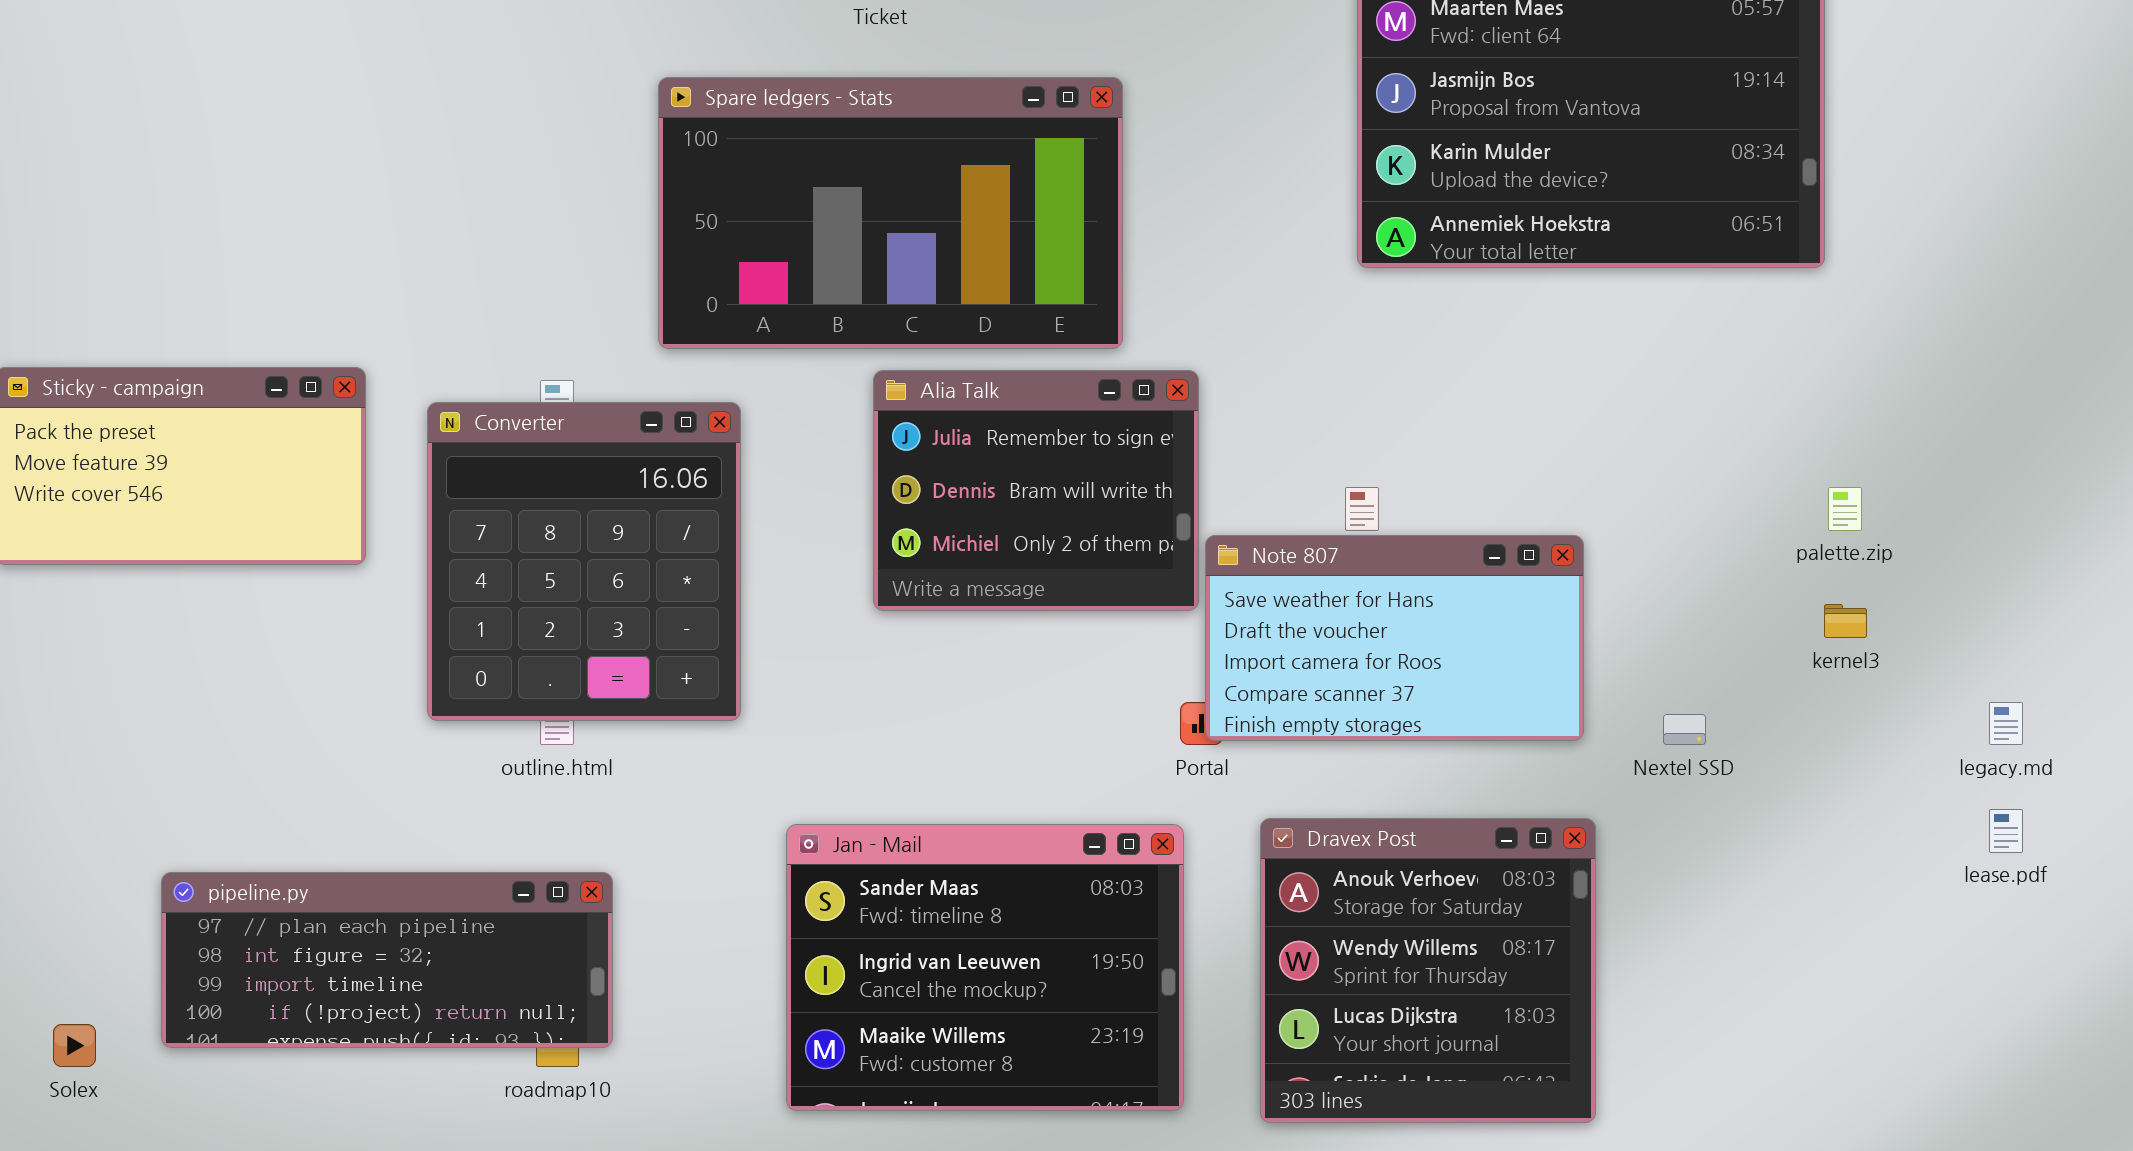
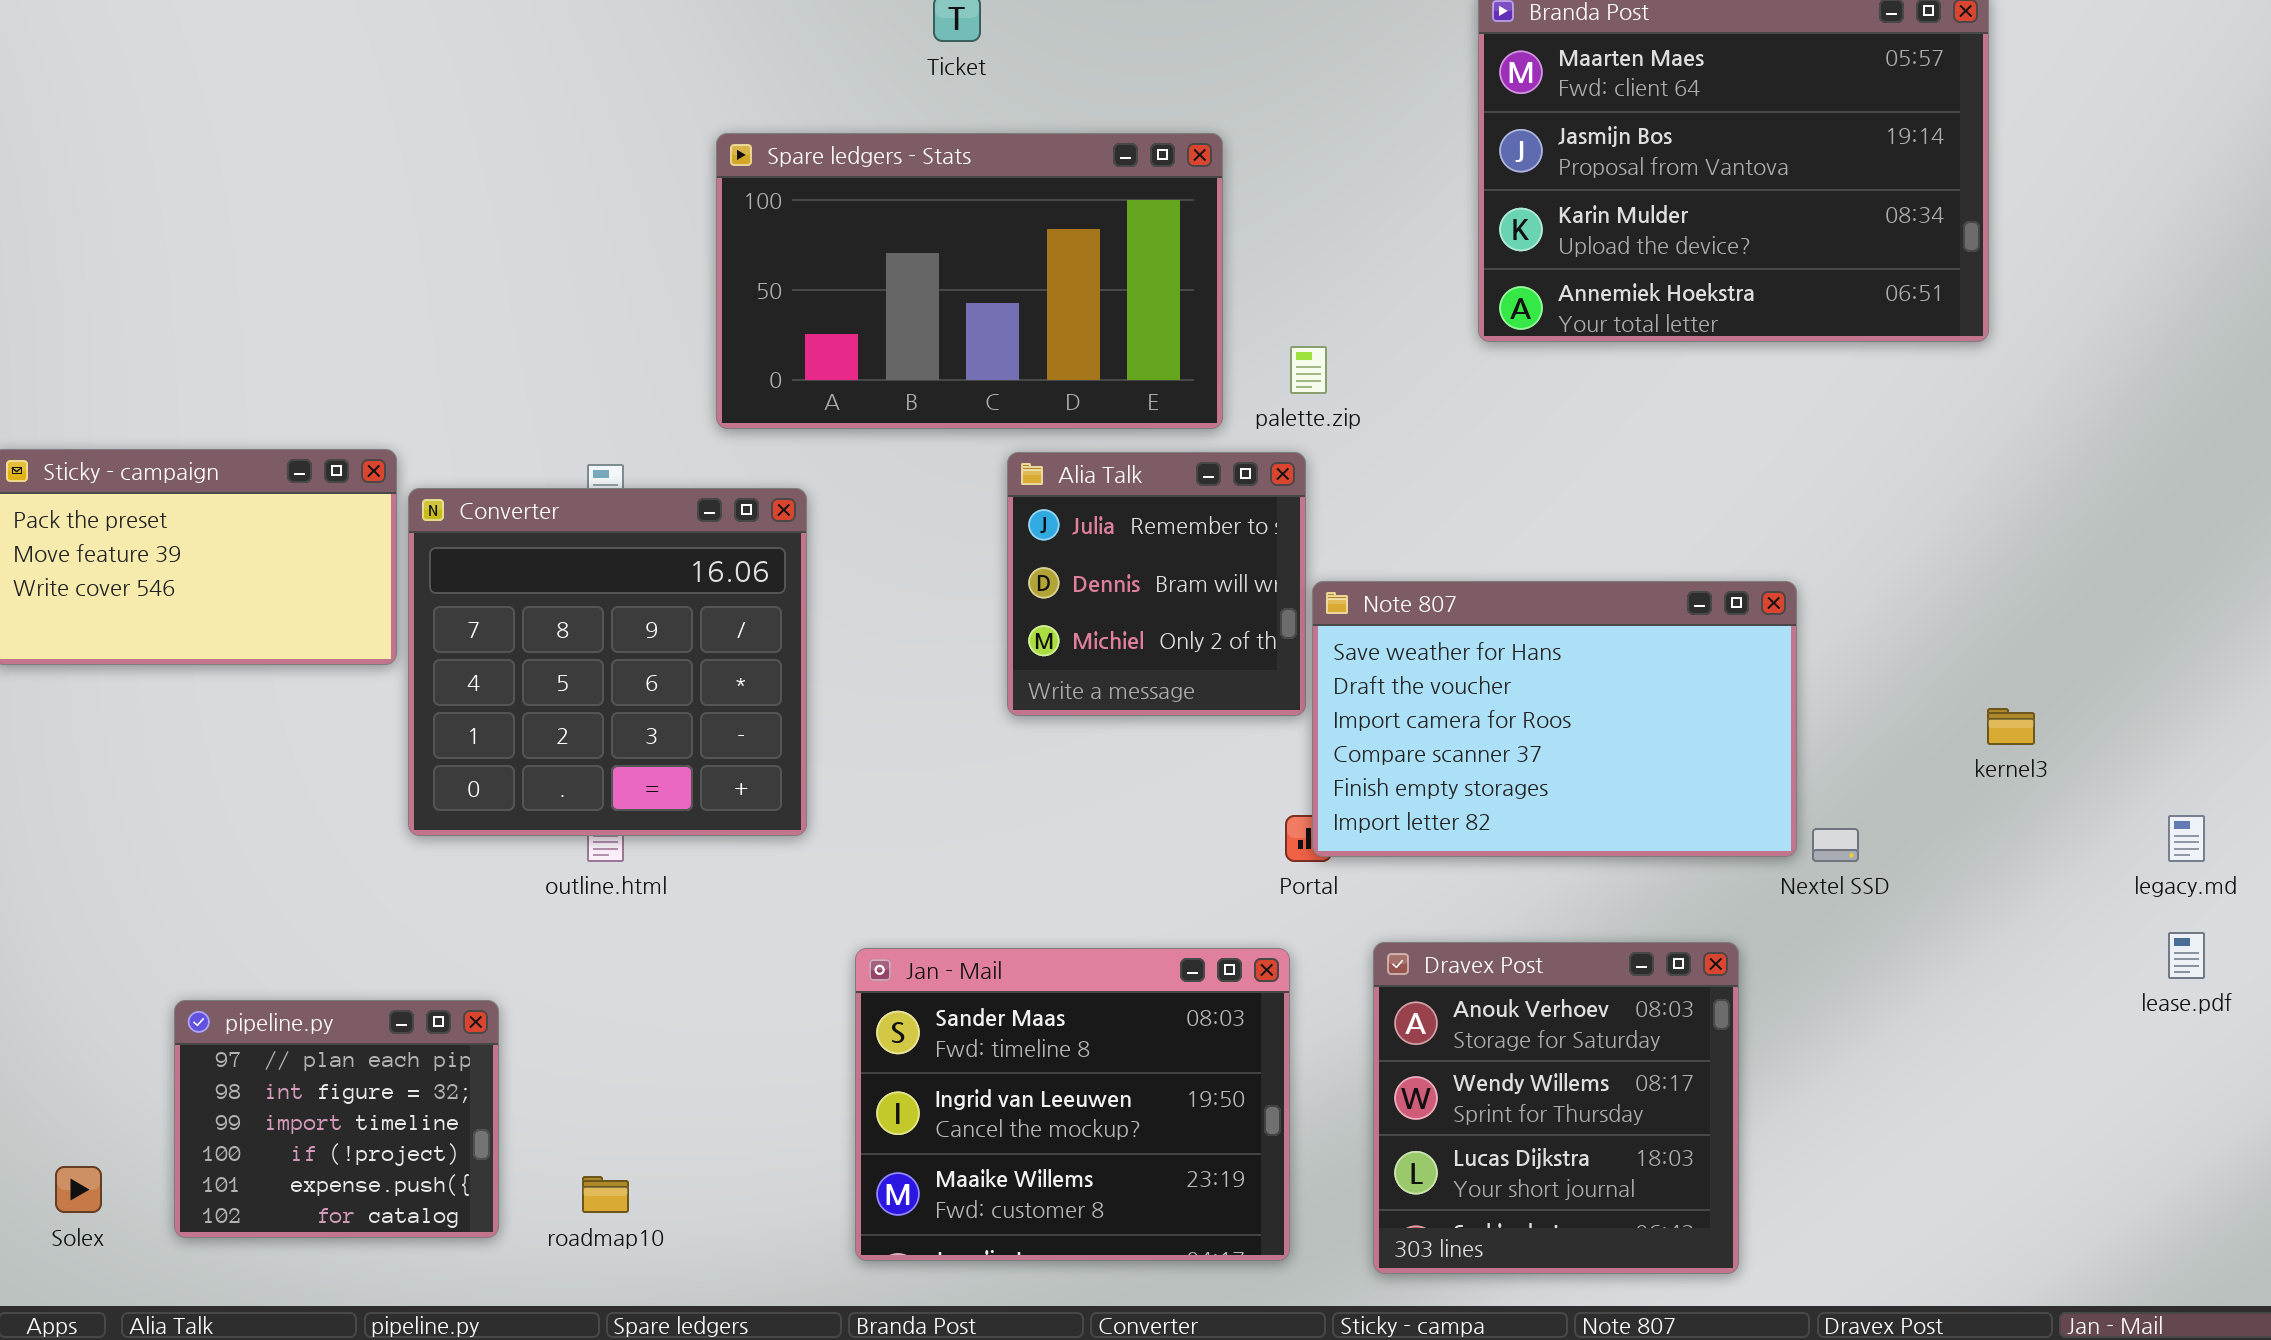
Alia Talk: [873,370,1199,611] -> [1007,452,1306,716], resized
Converter: [427,402,741,721] -> [408,488,807,836], resized
palette.zip: [1828,487,1862,531] -> [1290,346,1327,394], moved
Note 807: [1205,535,1584,741] -> [1312,581,1797,857], resized
pipeline.py: [161,872,613,1048] -> [174,1000,499,1238], resized

